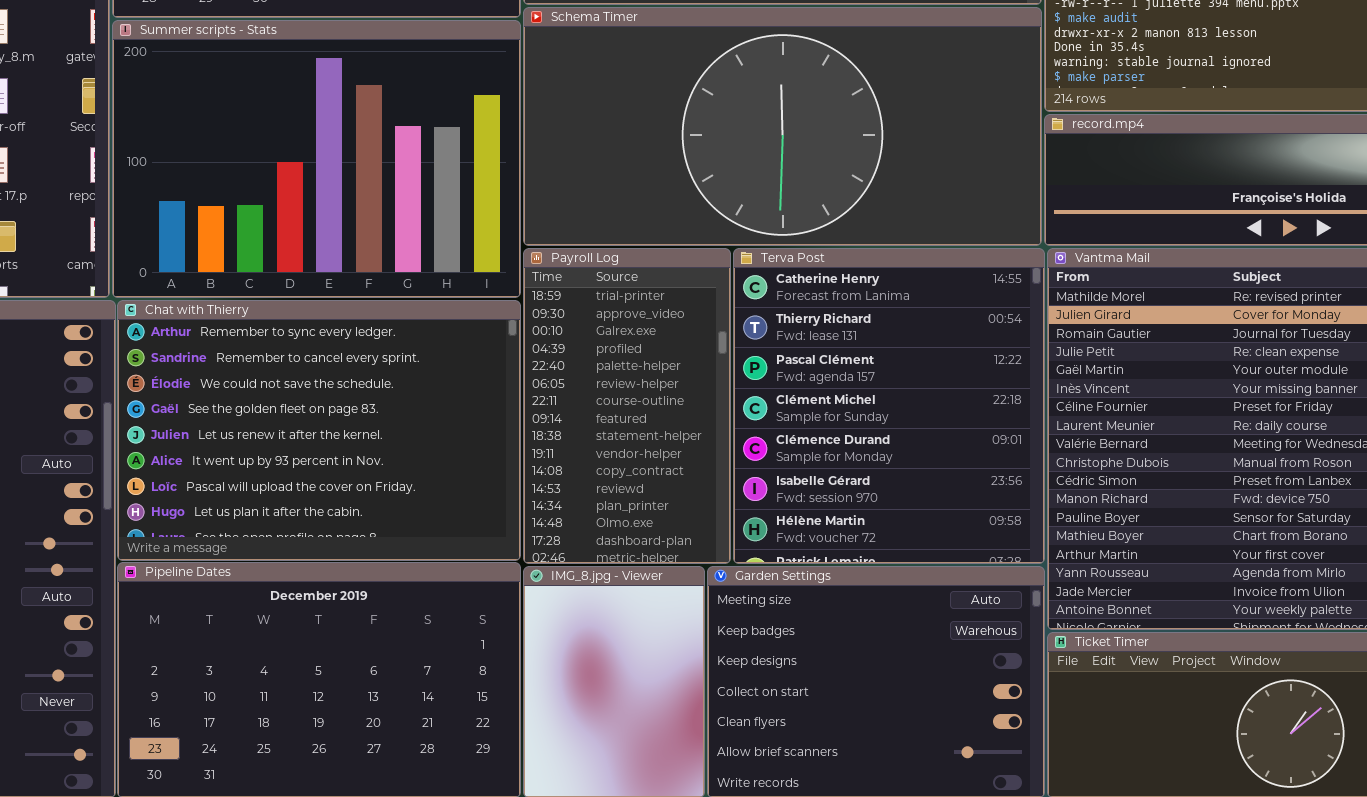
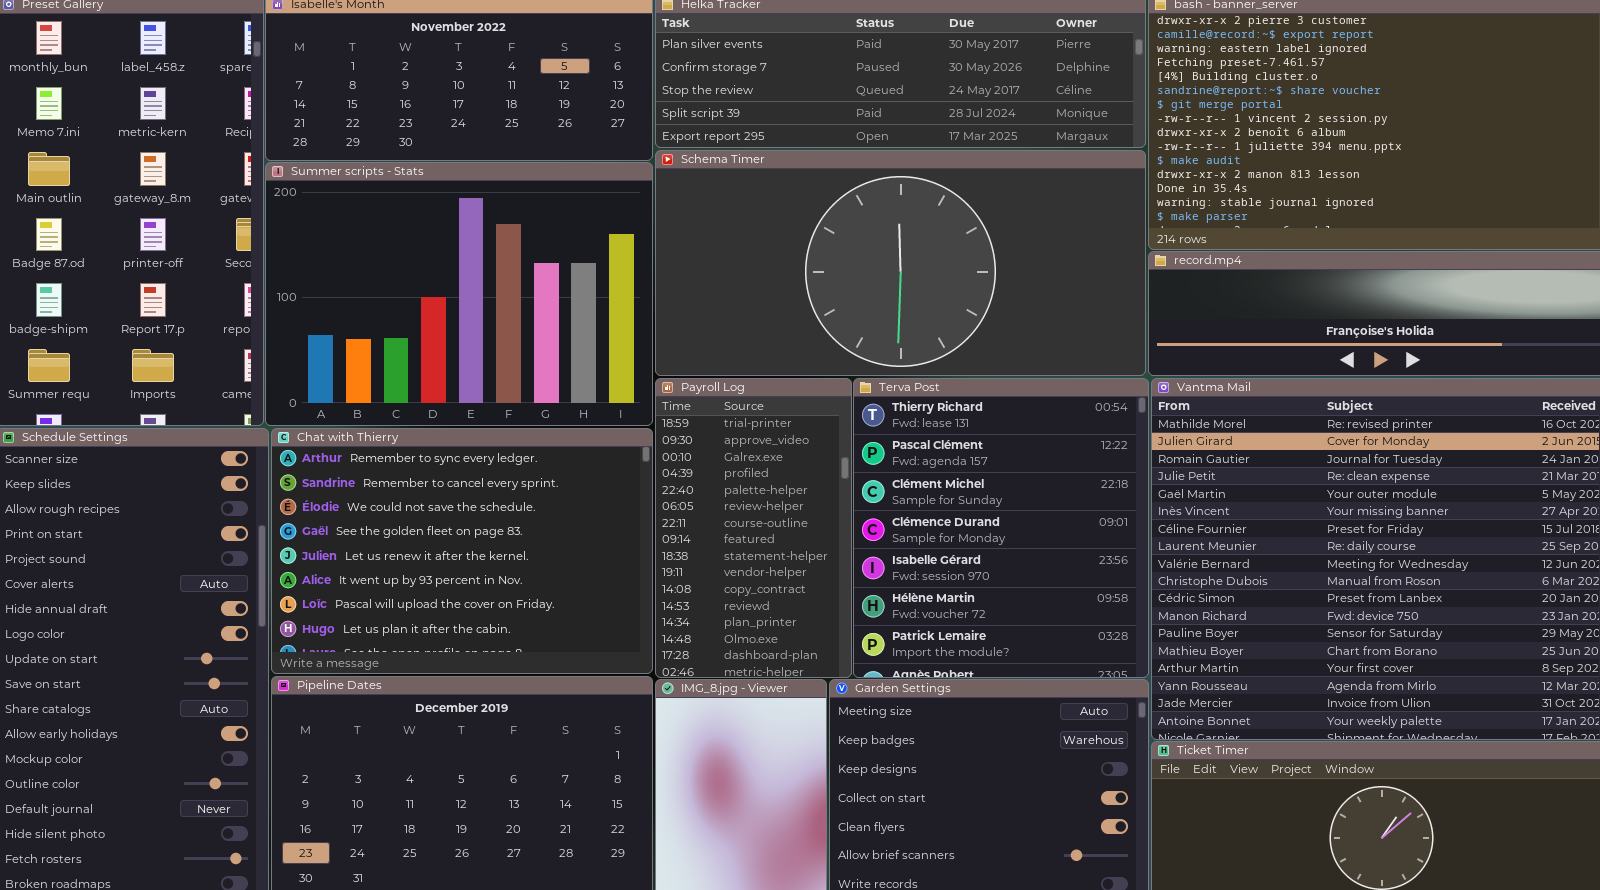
Terva Post: [733,248,1045,564] -> [853,378,1149,678], scrolled down 1 row

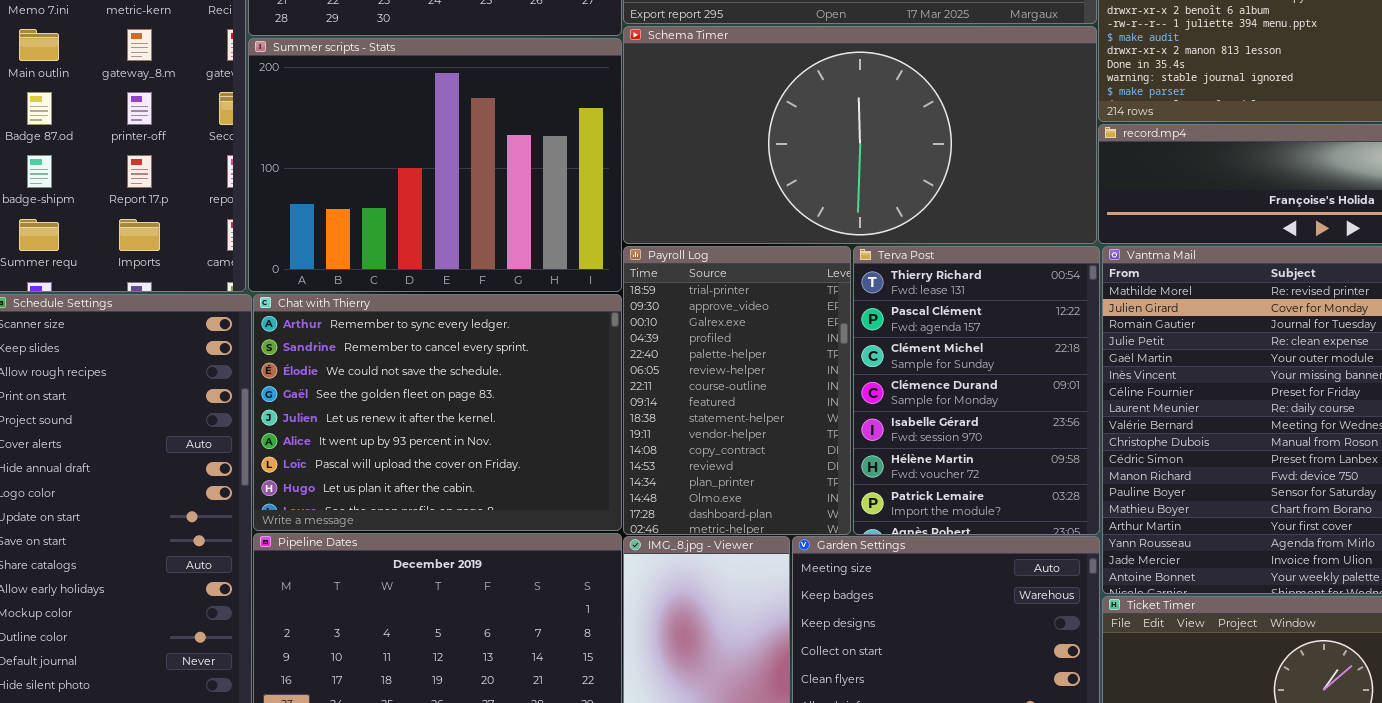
Payroll Log: [655,378,852,678] -> [623,246,851,535], resized
Terva Post: [853,378,1149,678] -> [853,246,1100,535], resized

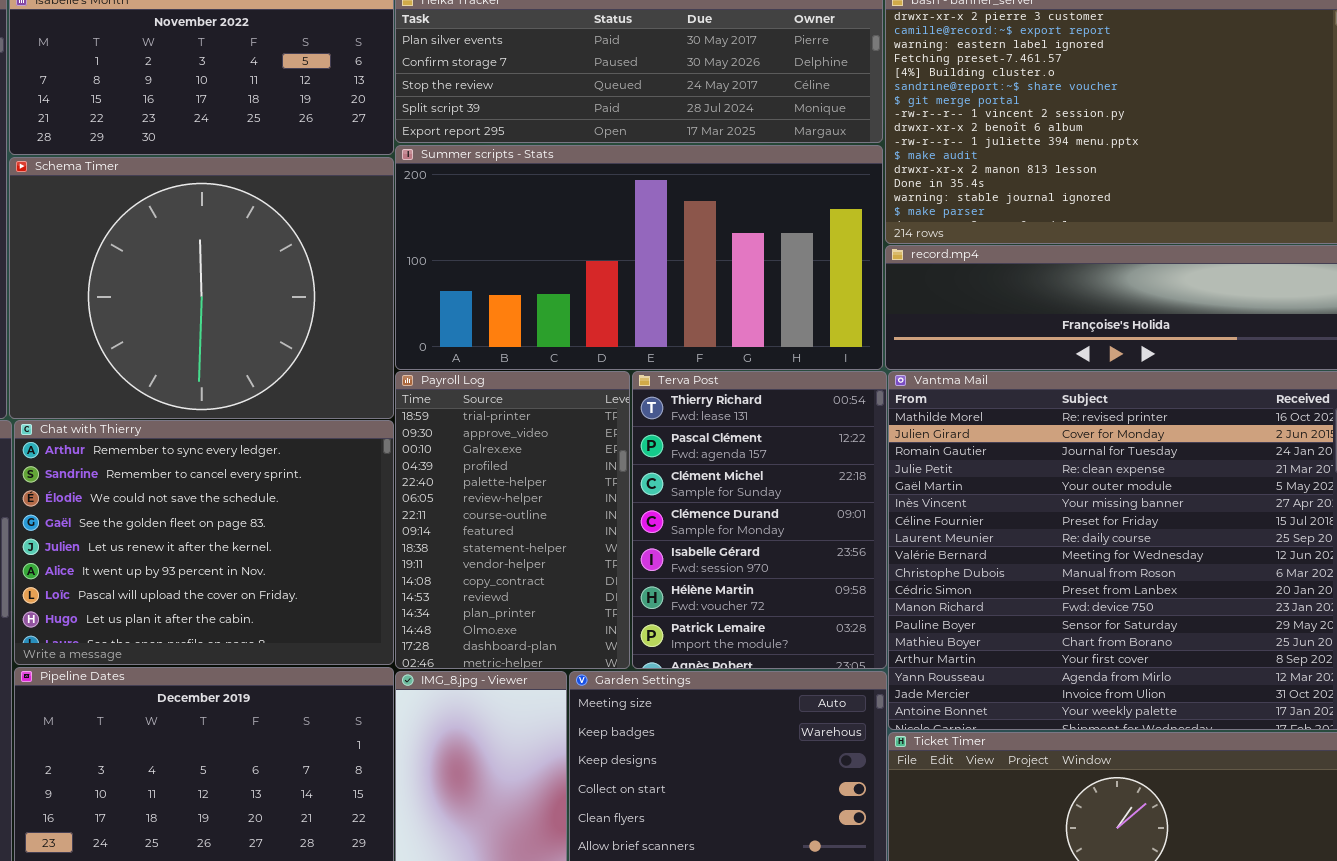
Schema Timer: [623,26,1097,244] -> [9,157,394,419], moved, resized
Summer scripts - Stats: [248,38,622,292] -> [395,145,883,370], moved, resized

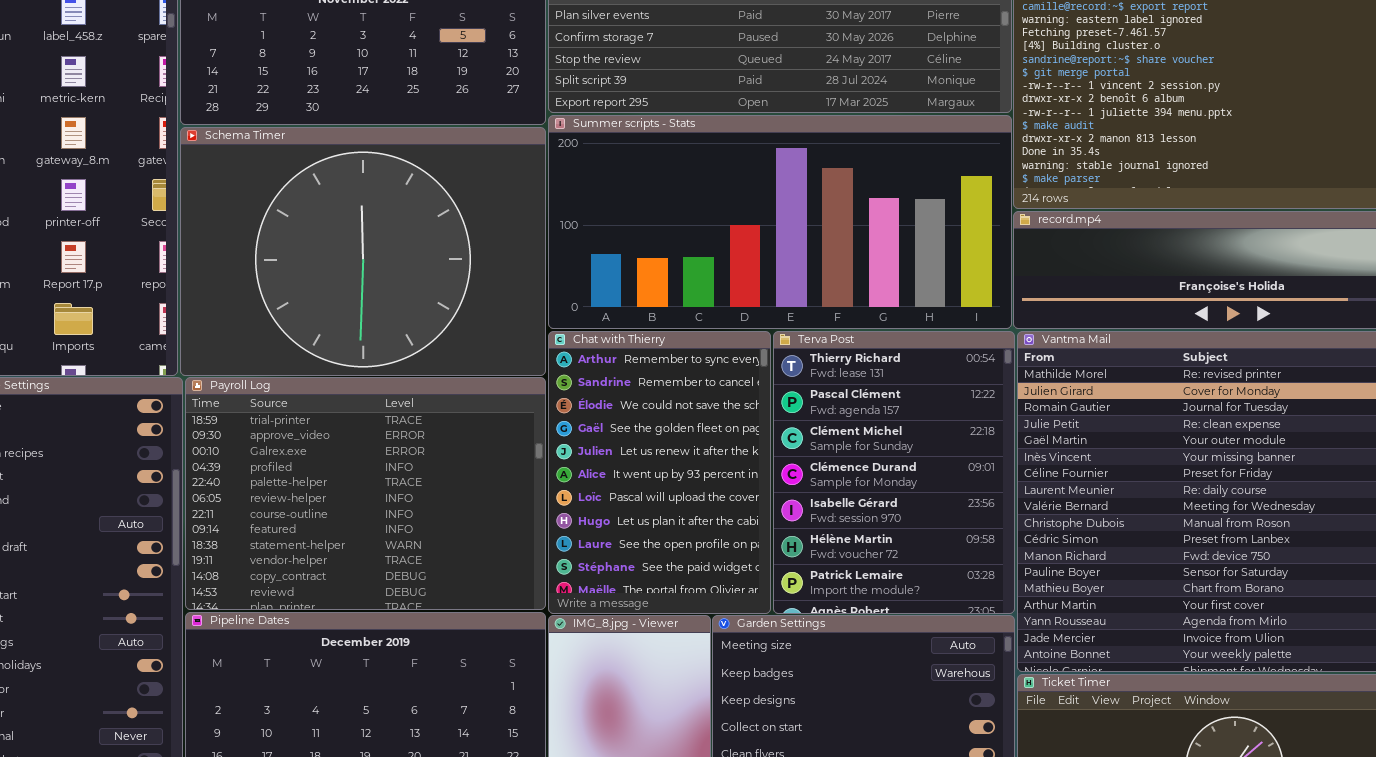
Payroll Log: [395,371,630,669] -> [185,377,546,610], moved, resized
Chat with Thierry: [14,420,394,665] -> [548,331,771,614], moved, resized

